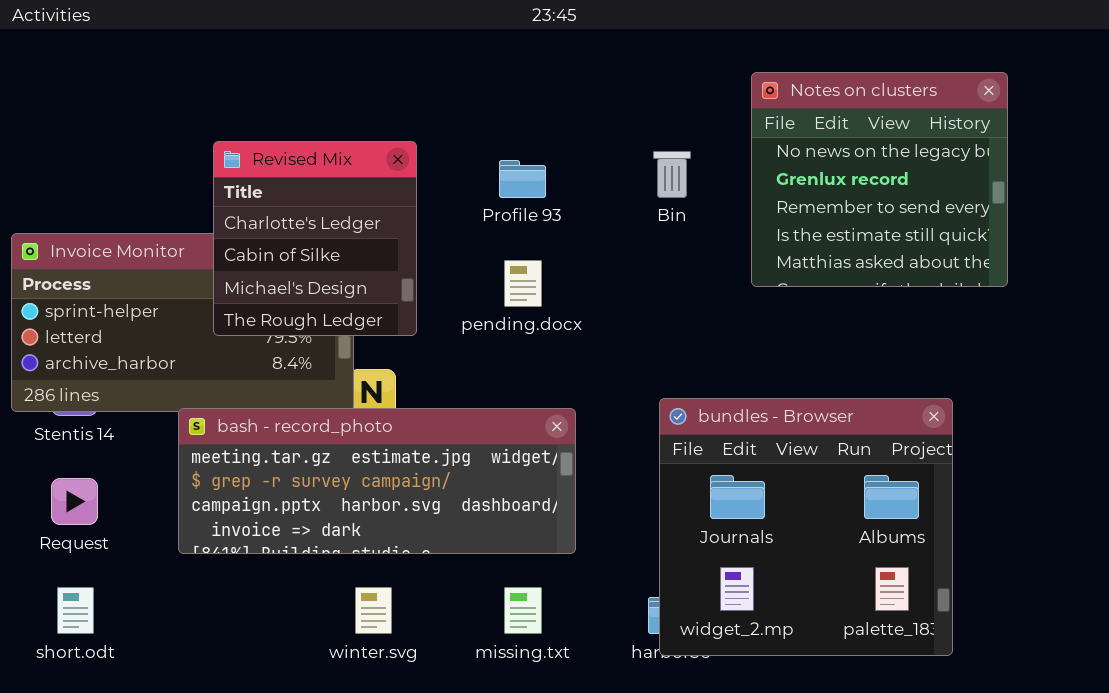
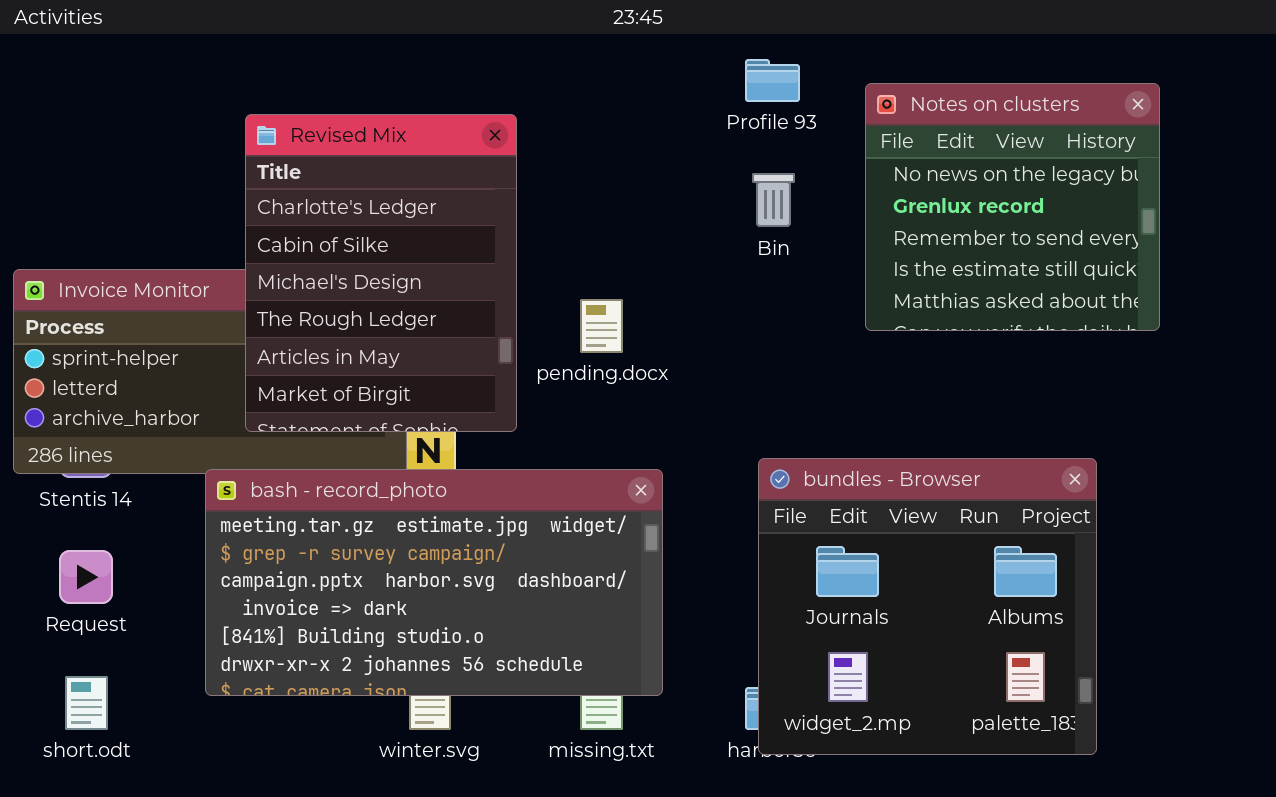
Revised Mix: [213,141,417,336] -> [245,114,517,432], moved, resized
Profile 93: [499,160,546,198] -> [745,59,800,102], moved
bash - record_photo: [178,408,576,554] -> [205,469,663,696], resized

